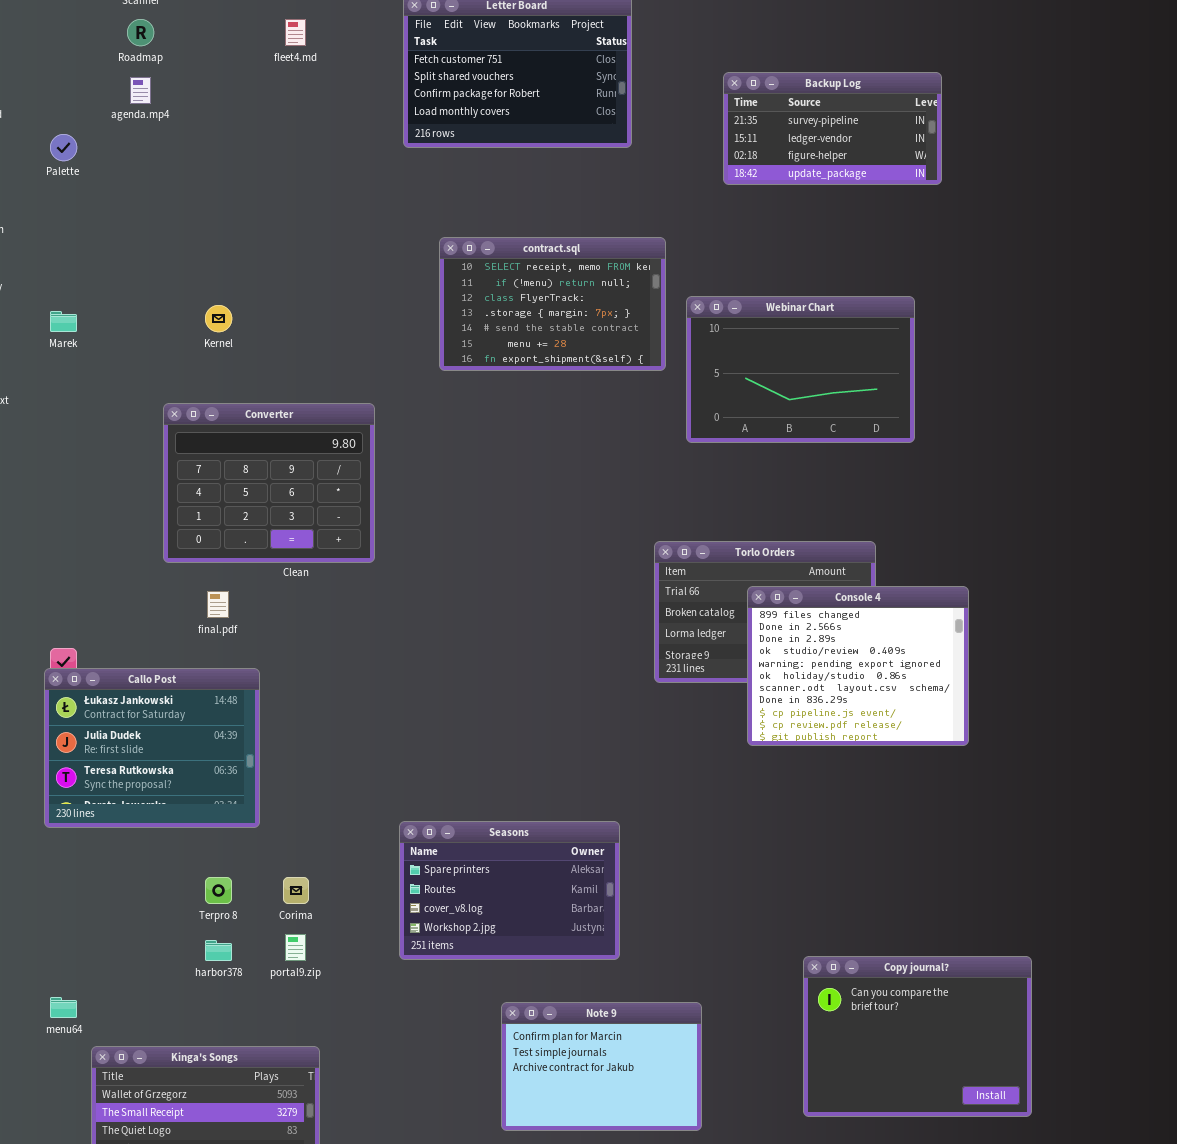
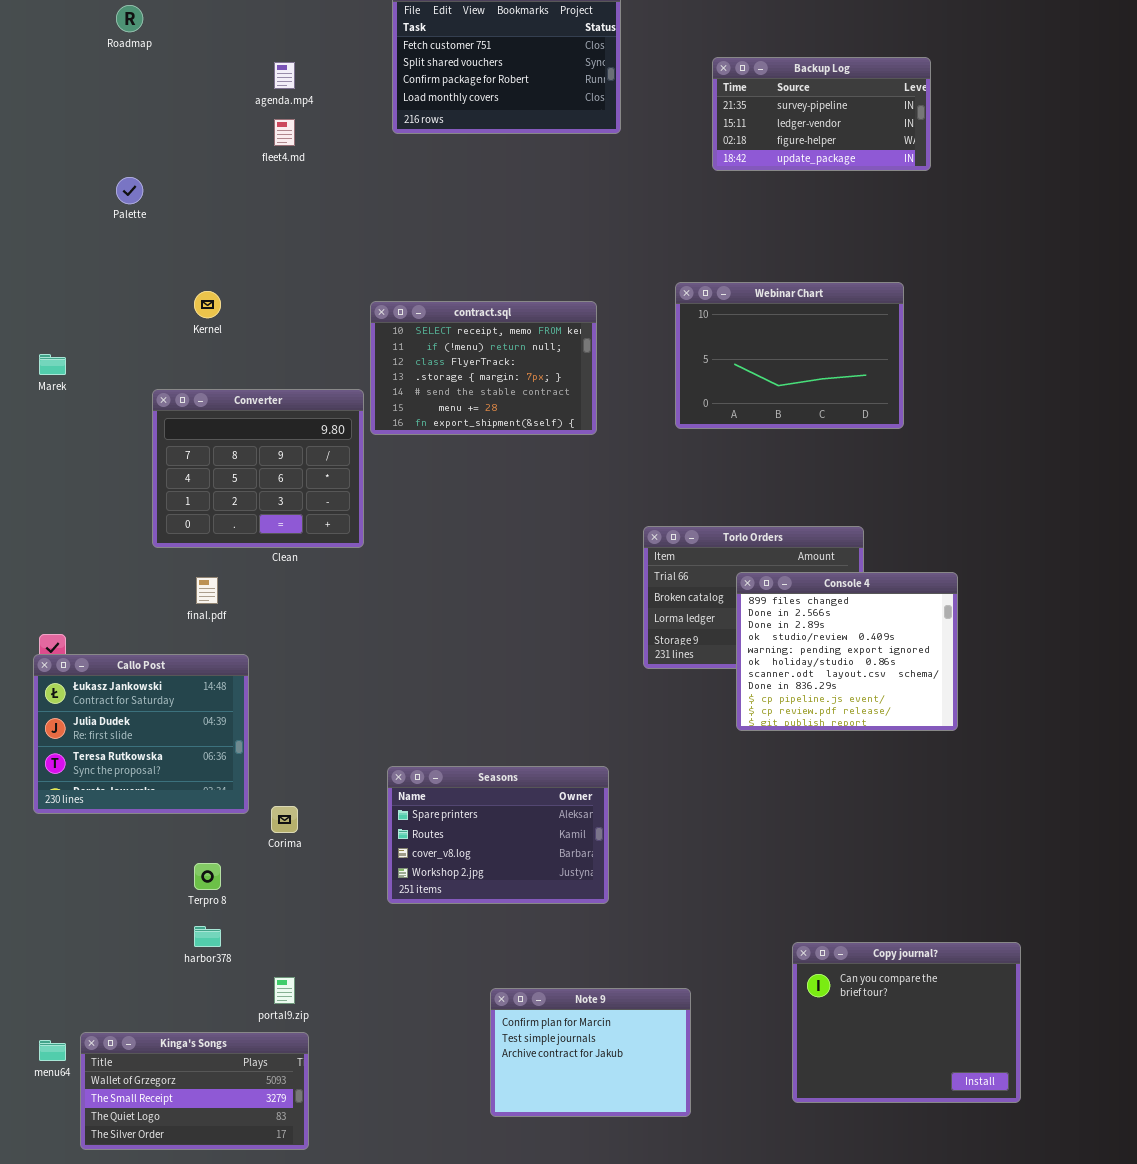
fleet4.md: [285,19,306,46] -> [274,119,295,146], moved
agenda.mp4: [130,77,151,104] -> [274,62,295,89], moved
Palette: [50,134,77,161] -> [116,177,143,204], moved
contract.sql: [439,237,666,371] -> [370,301,597,435], moved
Marek: [50,311,77,332] -> [39,354,66,375], moved
Seasons: [399,821,620,960] -> [387,766,609,904], moved
Corima: [283,877,309,904] -> [271,806,298,833], moved
portal9.zip: [285,934,306,961] -> [274,977,295,1004], moved
menu64: [50,997,77,1018] -> [39,1040,66,1061], moved

